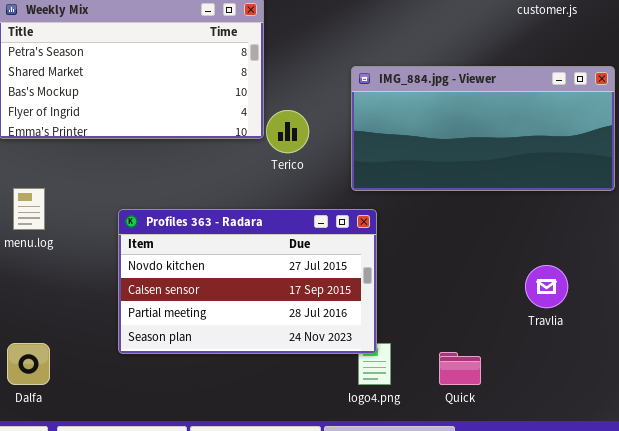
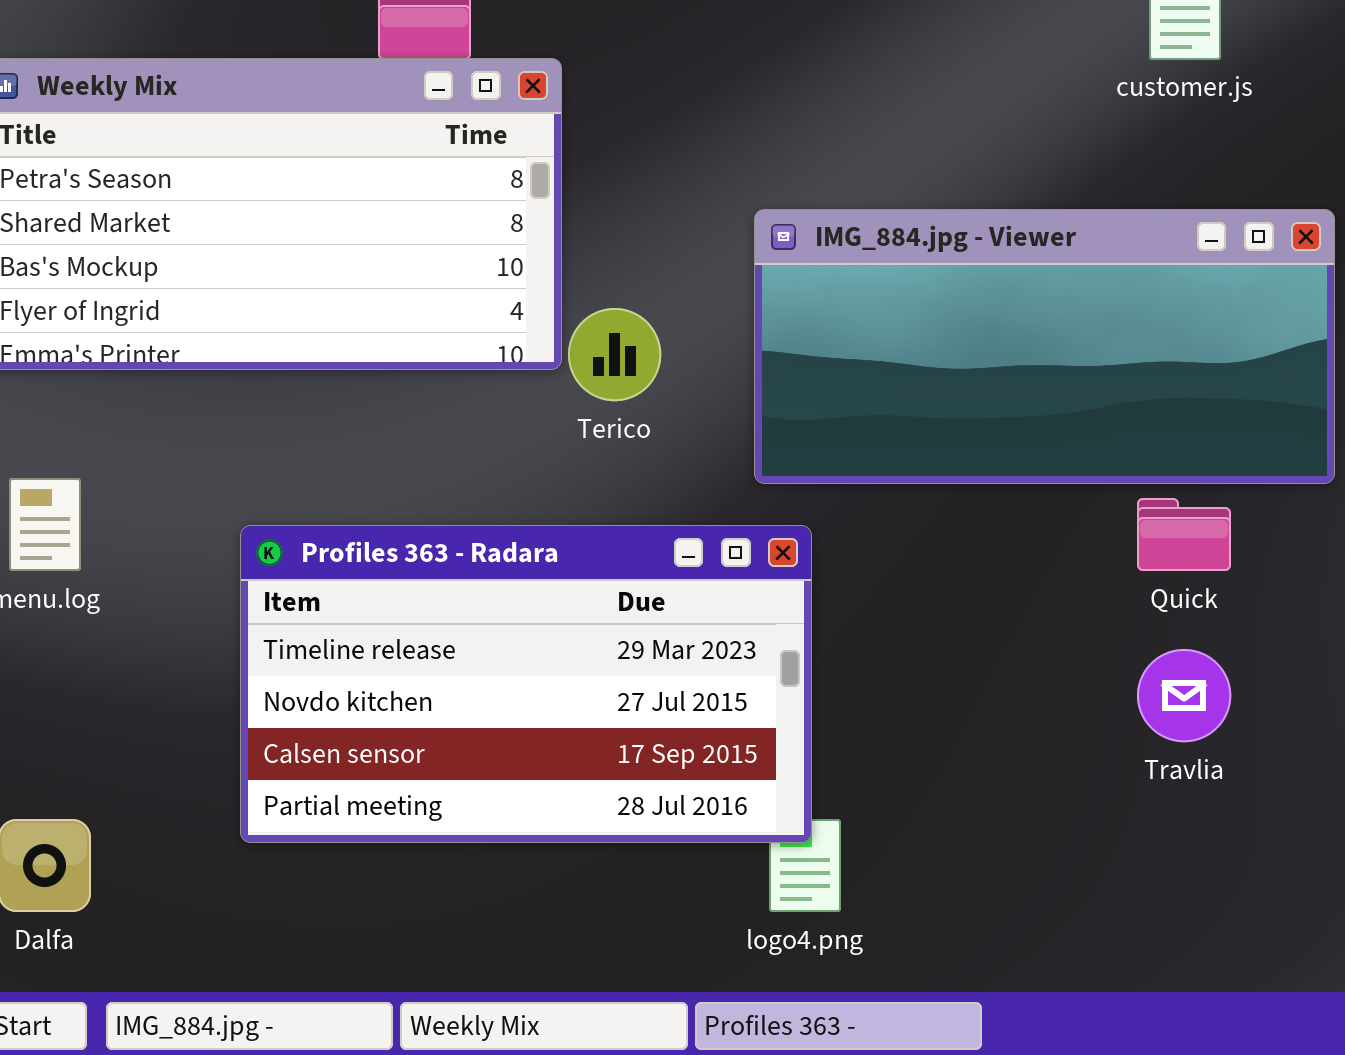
Profiles 363 - Radara: [118,209,377,354] -> [240,525,812,843], scrolled up 1 row
Quick: [439,352,481,385] -> [1137,498,1231,571], moved

